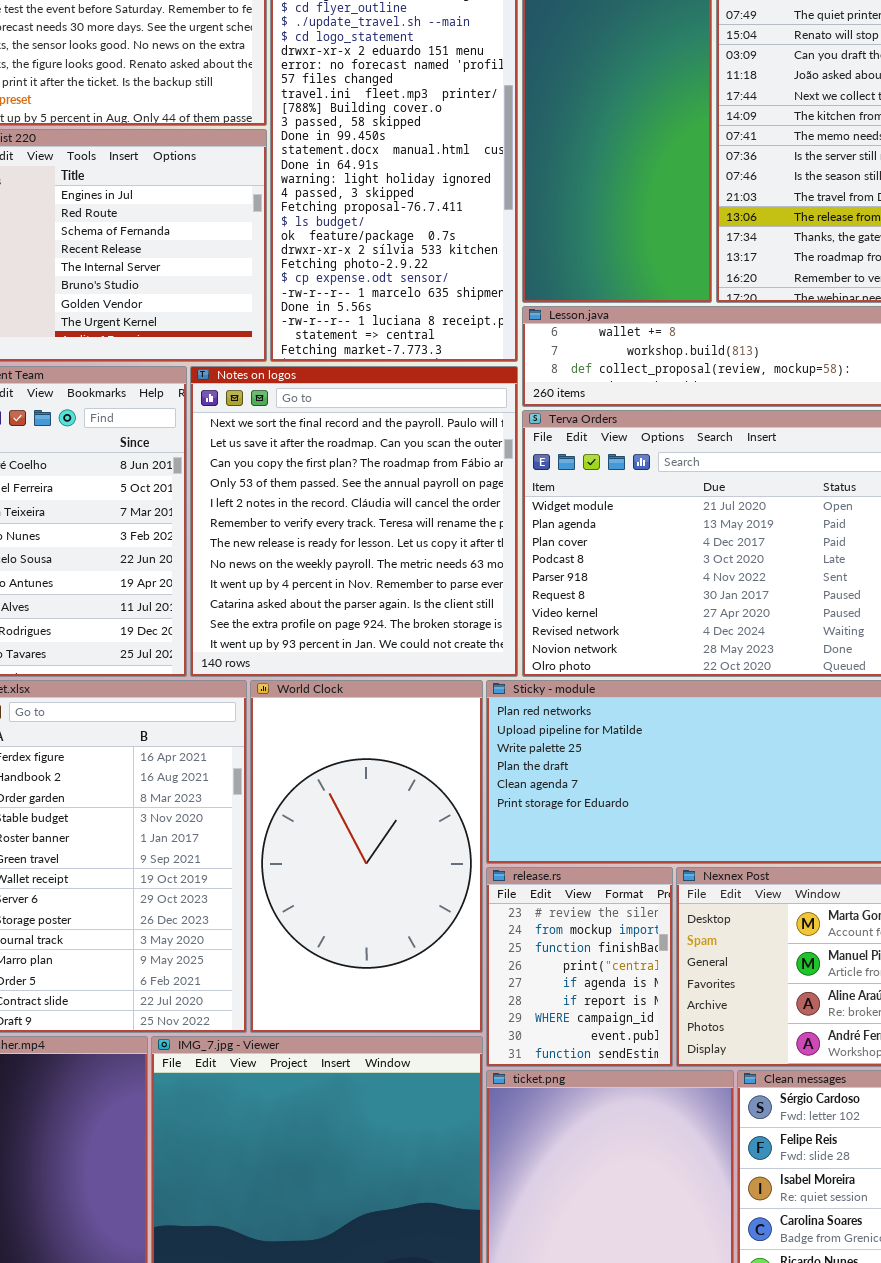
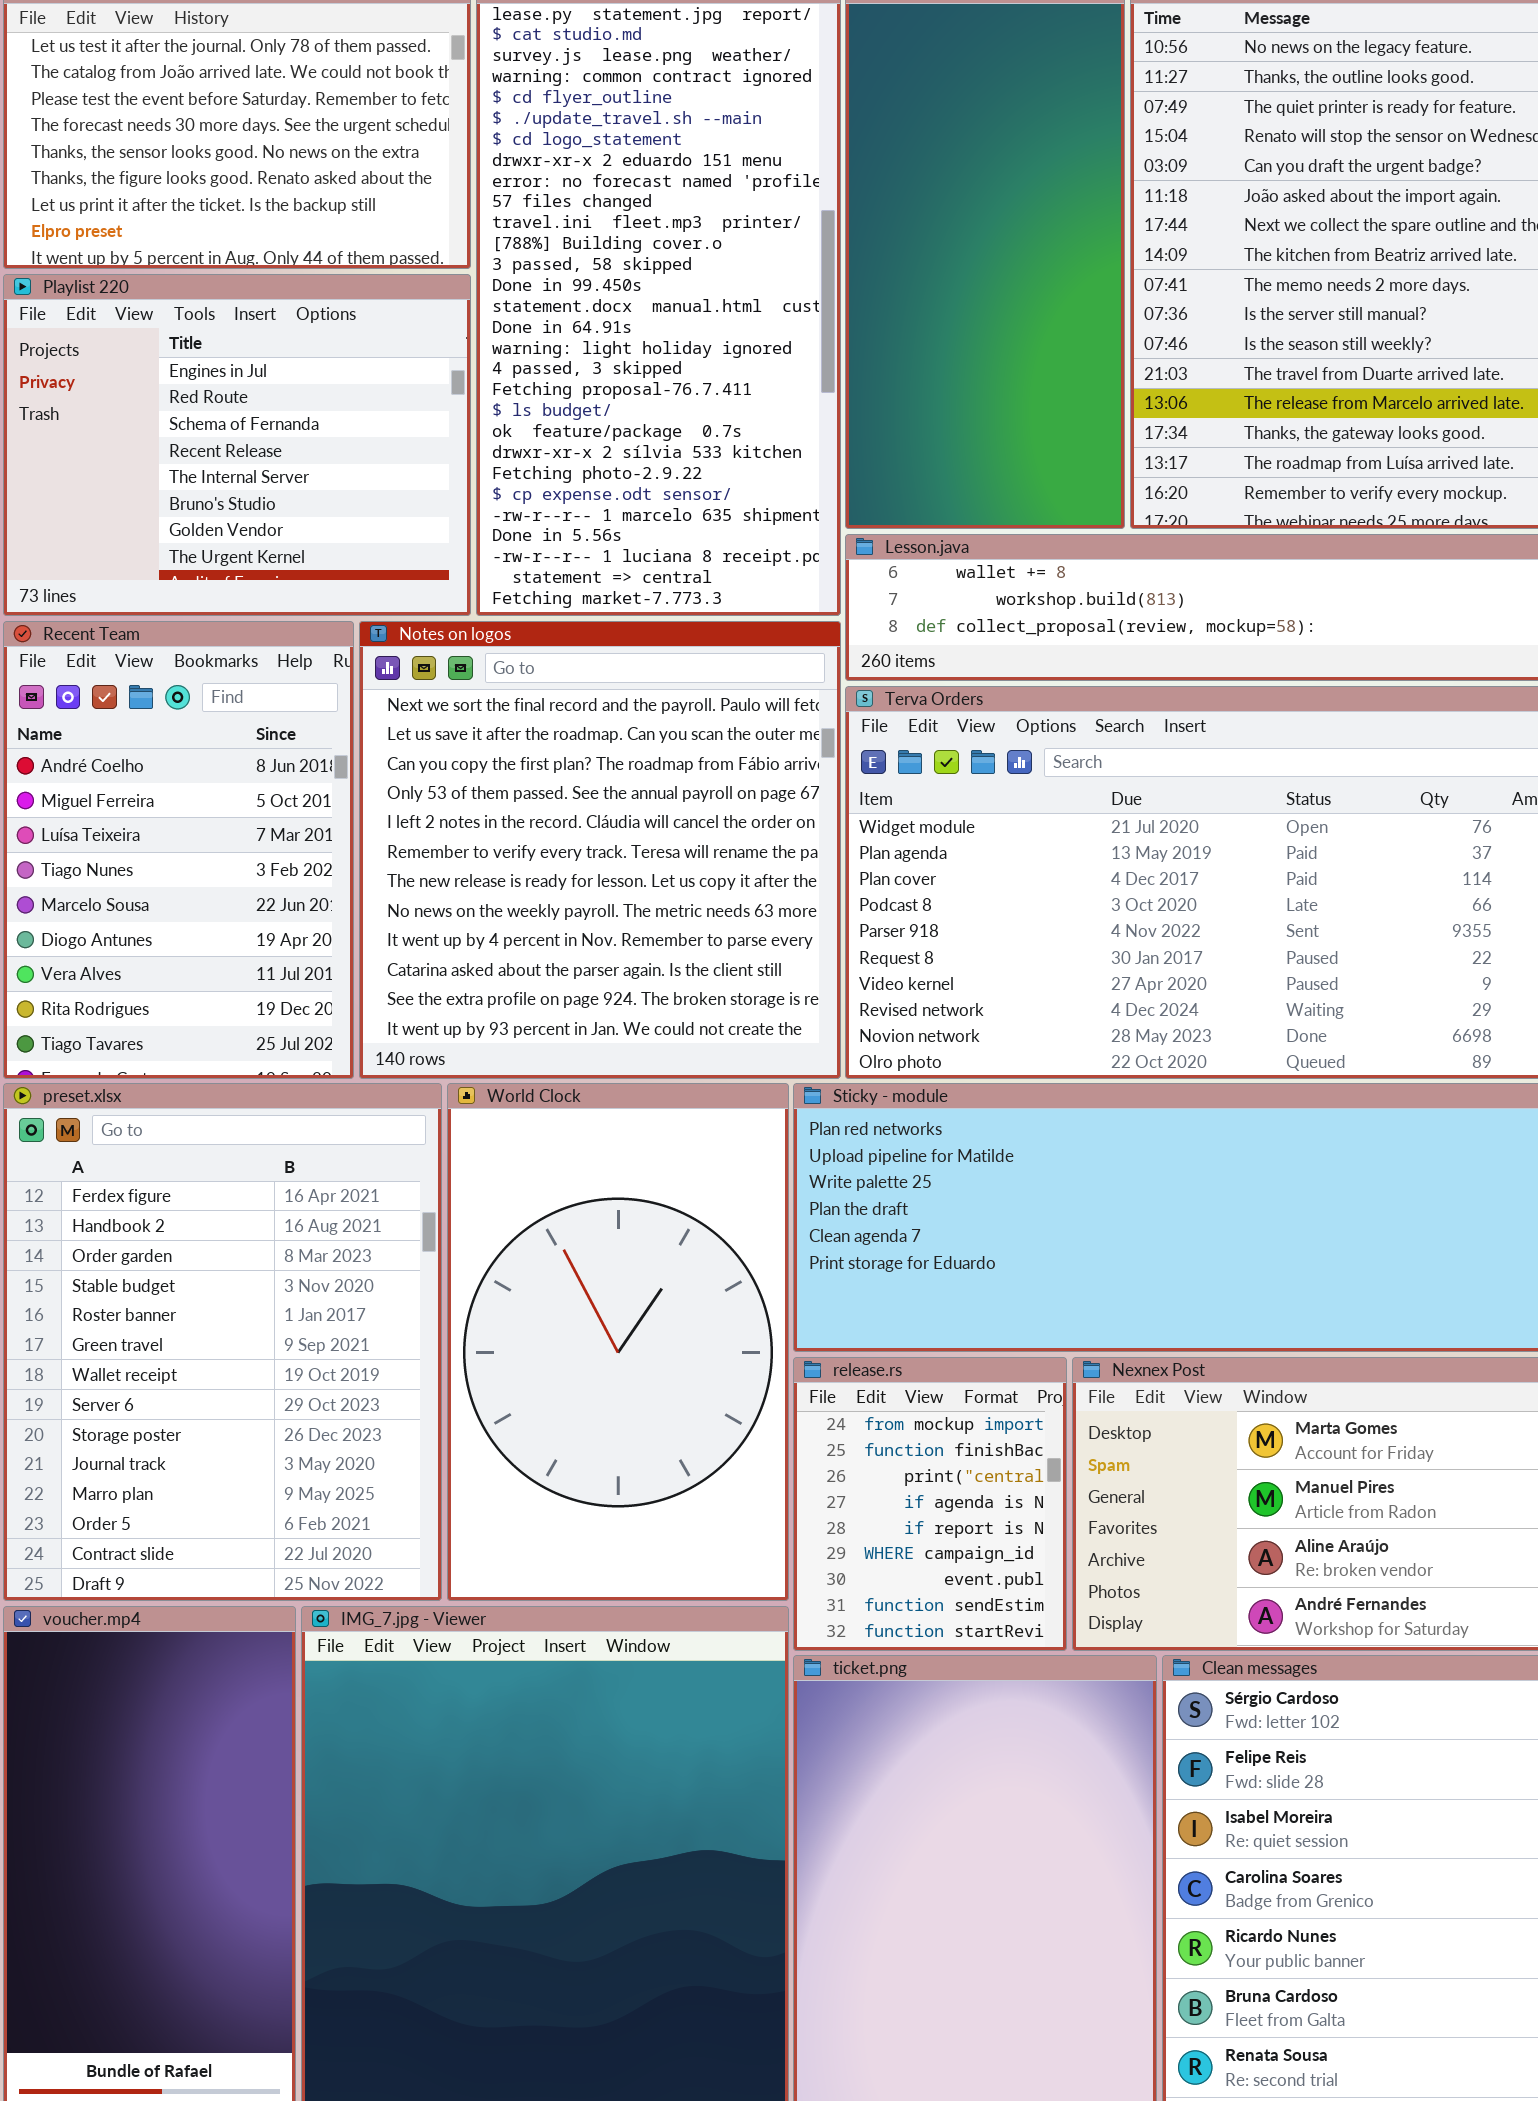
release.rs: [486,867,673,1067] -> [793,1357,1067,1651], scrolled down 1 row

